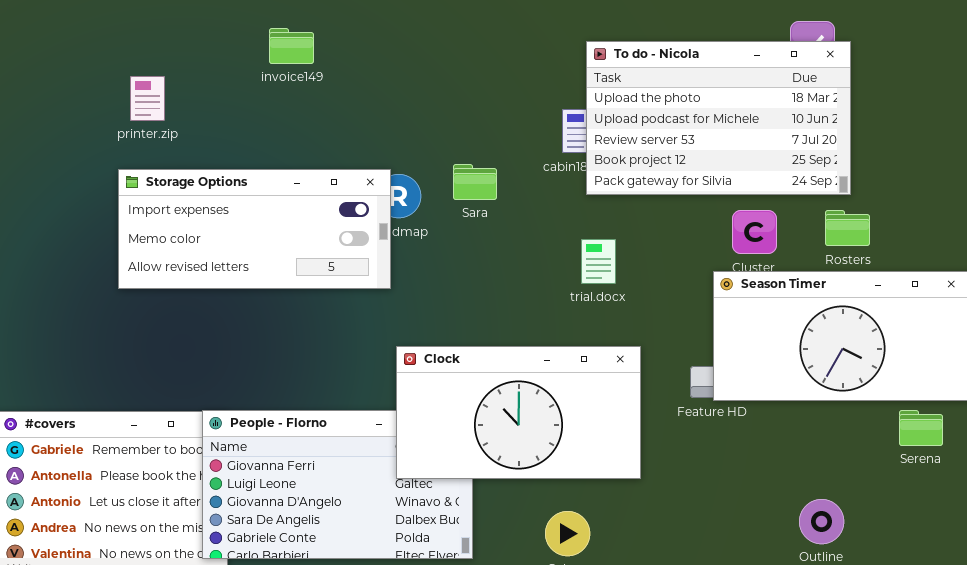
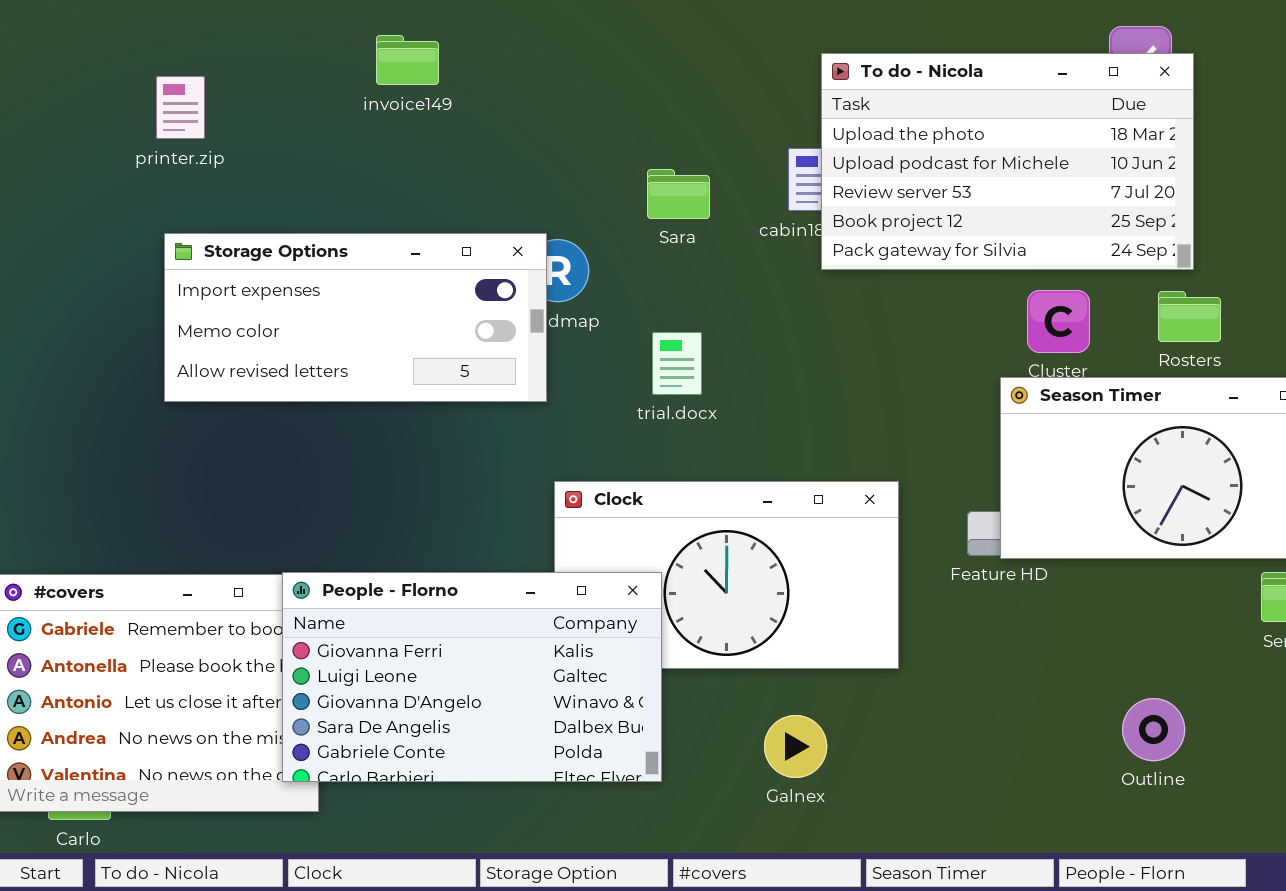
printer.zip: [130,76,165,121] -> [156,76,205,139], moved
Sara: [453,164,497,200] -> [647,169,710,219], moved
trial.docx: [581,239,616,284] -> [652,332,702,395], moved
People - Florno: [202,410,473,559] -> [282,572,662,782], raised

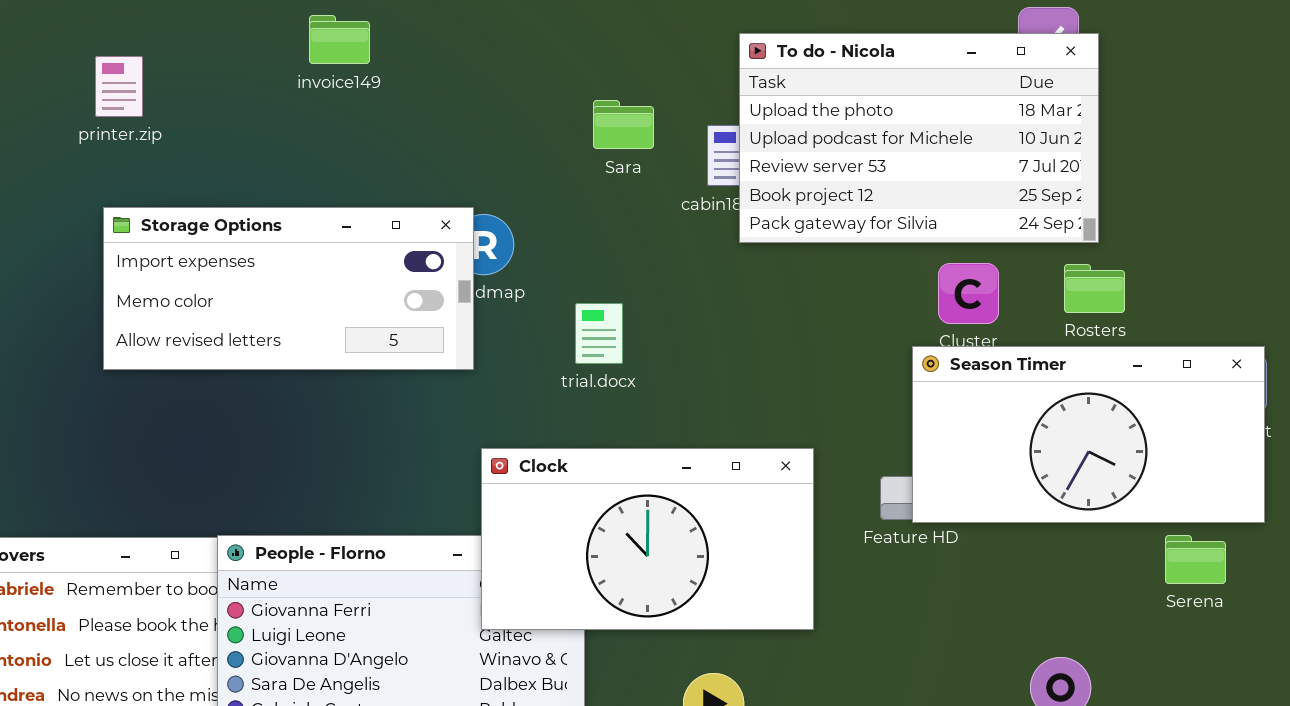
Sara: [647,169,710,219] -> [593,100,654,149], moved
Clock: [554,481,899,669] -> [481,448,814,630], raised

